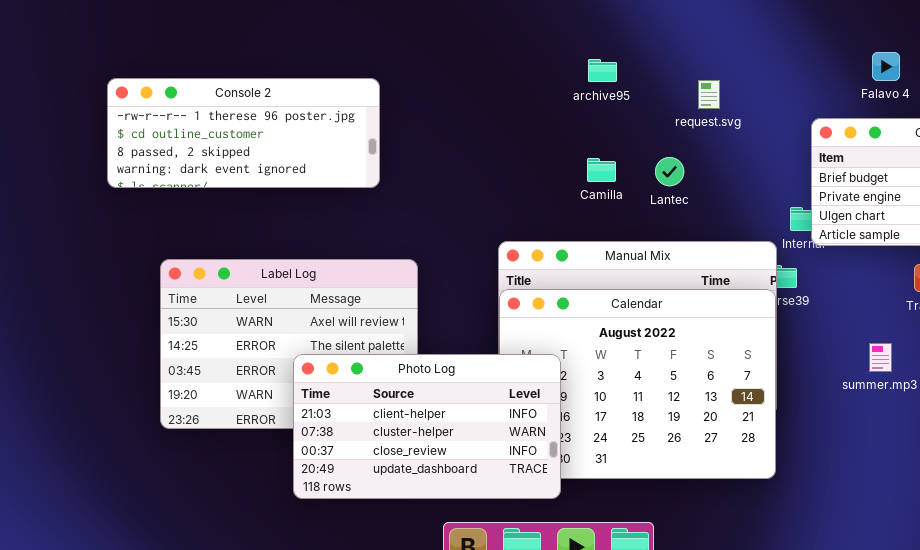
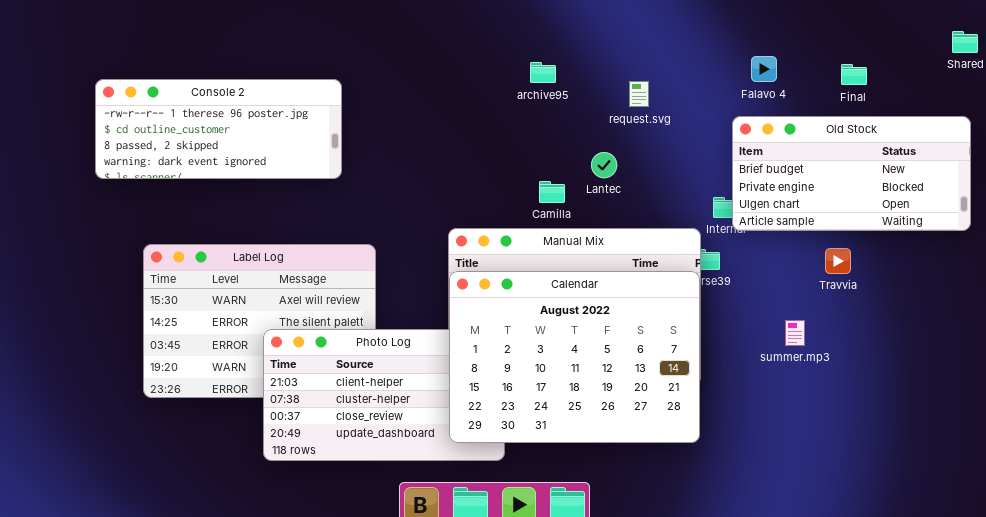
Falavo 4: [872,52,900,81] -> [751,56,777,82], moved
Camilla: [587,158,616,182] -> [539,181,565,203], moved
Calendar: [499,289,776,479] -> [449,271,700,443], raised

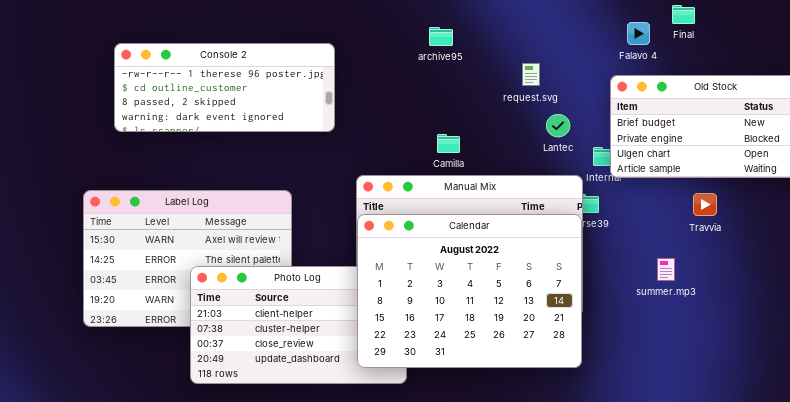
Final: [841,64,867,85] -> [672,5,695,24], moved
Console 2: [95,79,342,179] -> [114,43,335,132], moved
request.svg: [629,81,649,107] -> [522,63,540,86], moved
Lantec: [591,152,617,178] -> [546,114,570,137], moved

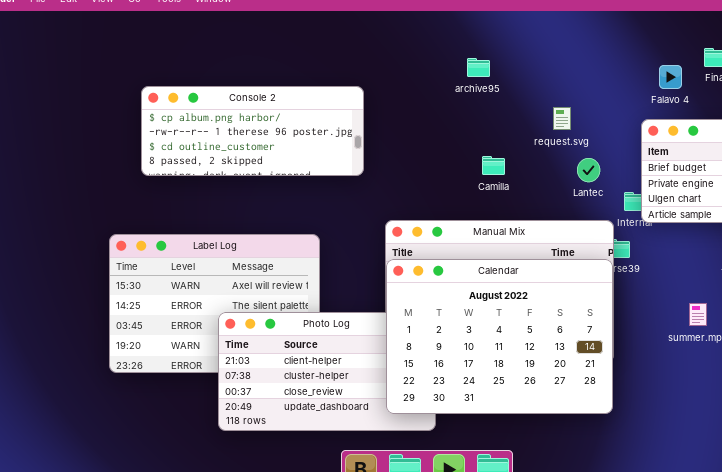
archive95: [429,27,453,46] -> [467,58,490,77], moved
Console 2: [114,43,335,132] -> [141,86,364,176], scrolled up 1 row
Camilla: [437,134,460,153] -> [482,156,505,175], moved

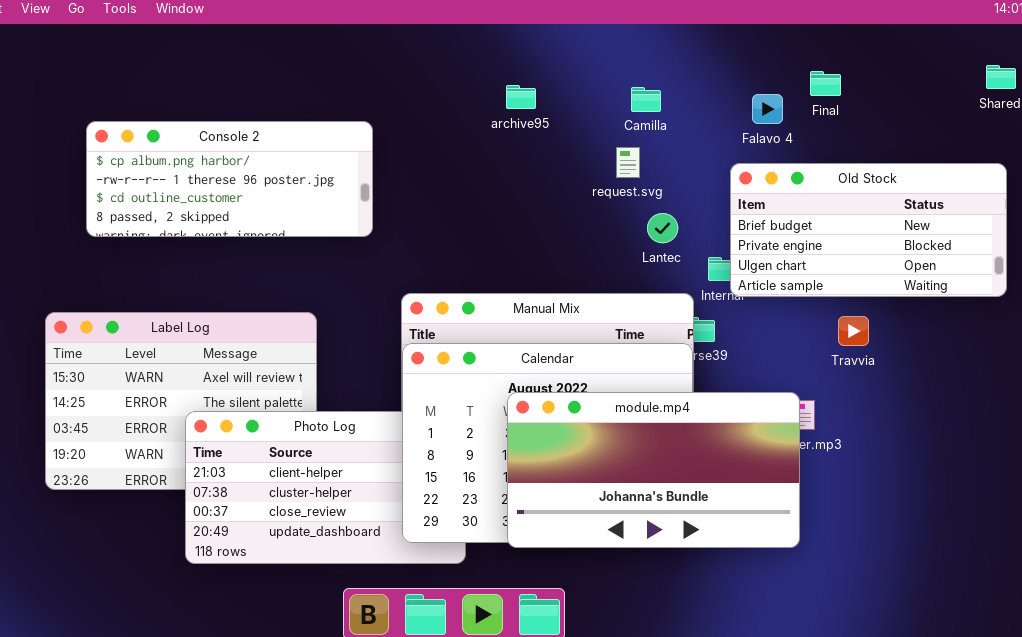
Camilla: [482,156,505,175] -> [631,87,661,112], moved
module.mp4: none -> [507,392,800,548], opened

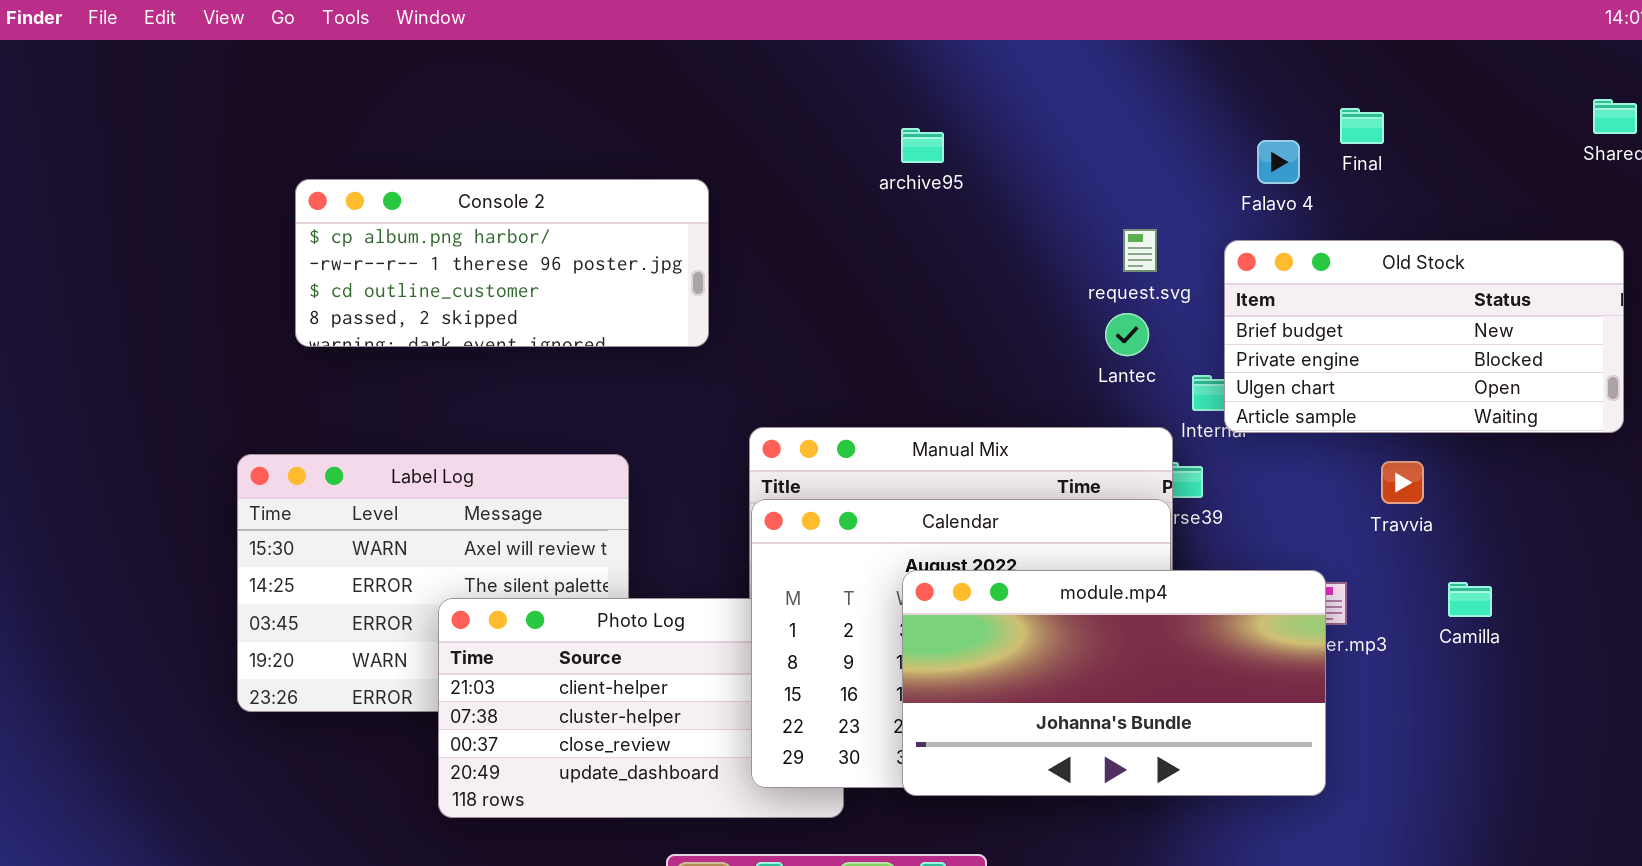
Camilla: [631,87,661,112] -> [1448,582,1492,617], moved
request.svg: [616,147,640,178] -> [1123,229,1157,272], moved

